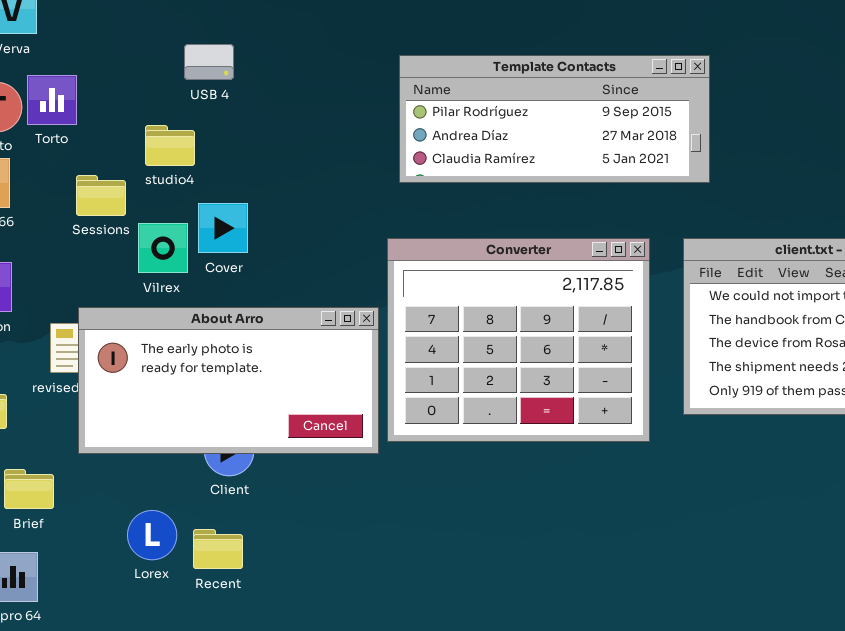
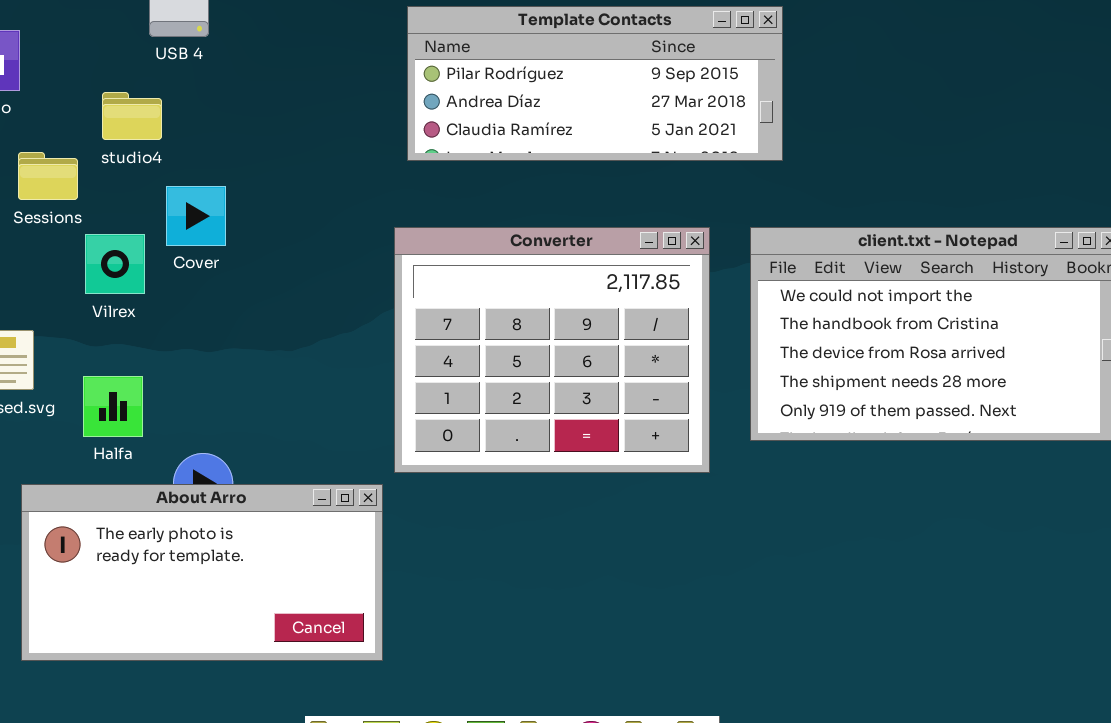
Vilrex: [138,223,188,273] -> [85,234,145,294], moved
About Arro: [78,307,379,454] -> [21,484,383,661], moved

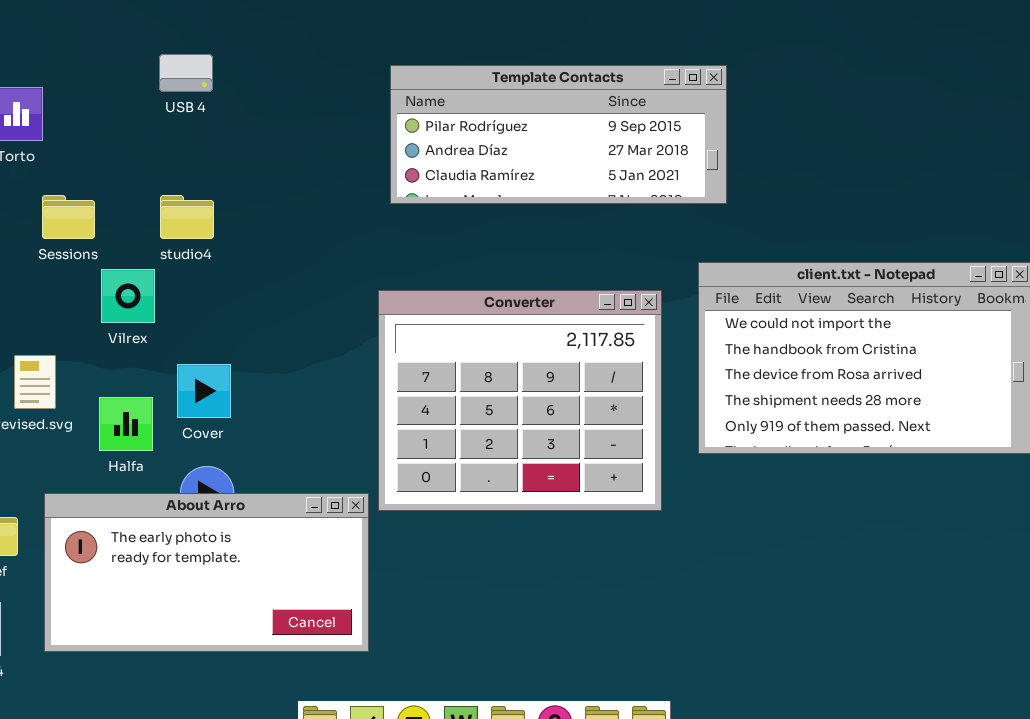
studio4: [102,92,162,140] -> [160,195,214,239], moved
Cover: [166,186,226,246] -> [177,364,231,418], moved
Converter: [394,227,710,473] -> [378,290,662,511], moved

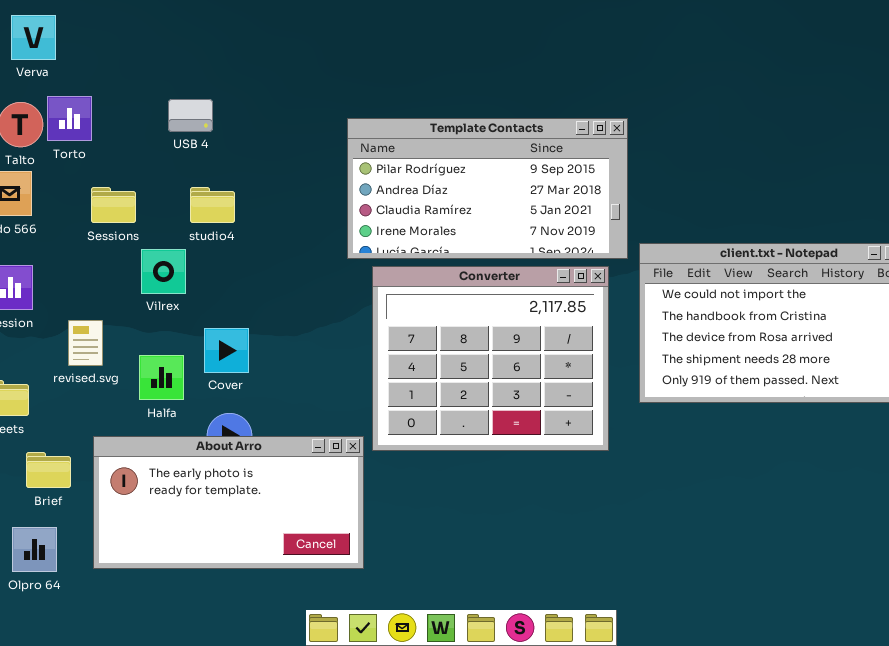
USB 4: [159,54,213,92] -> [168,99,213,132], moved
Template Contacts: [390,65,727,204] -> [347,118,628,259], moved, resized

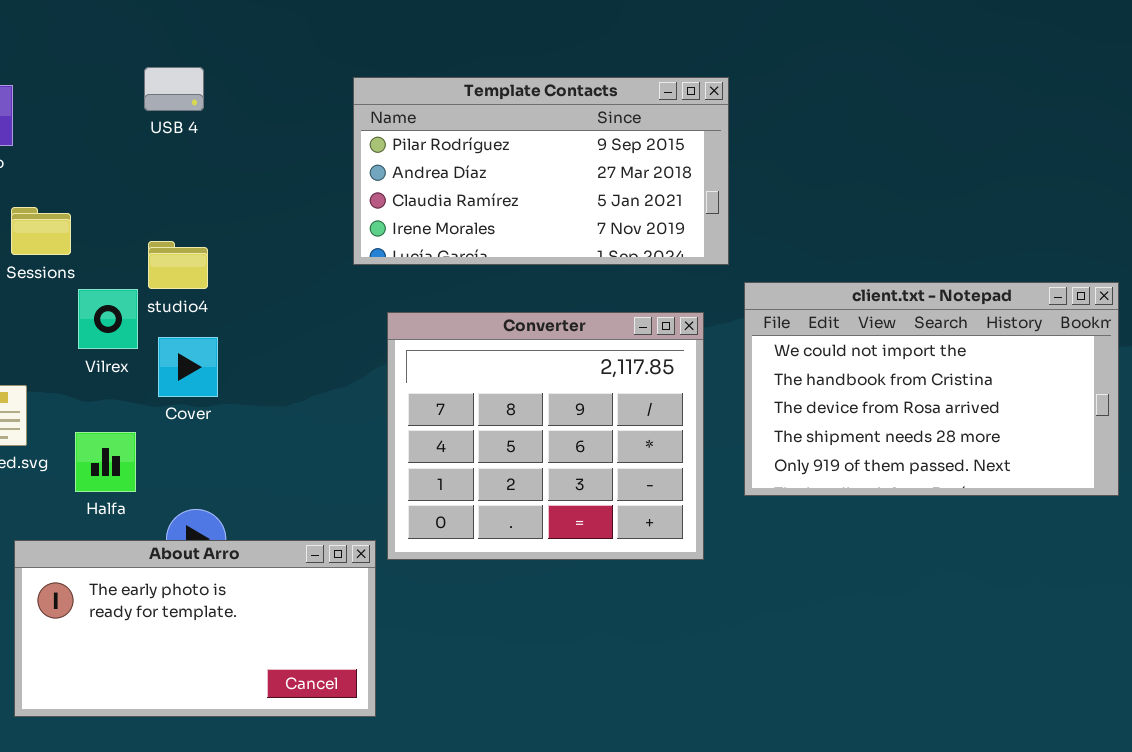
USB 4: [168,99,213,132] -> [144,67,204,111], moved
Template Contacts: [347,118,628,259] -> [353,77,729,265], moved
studio4: [190,187,235,223] -> [148,241,208,289], moved
Cover: [204,328,249,373] -> [158,337,218,397], moved

